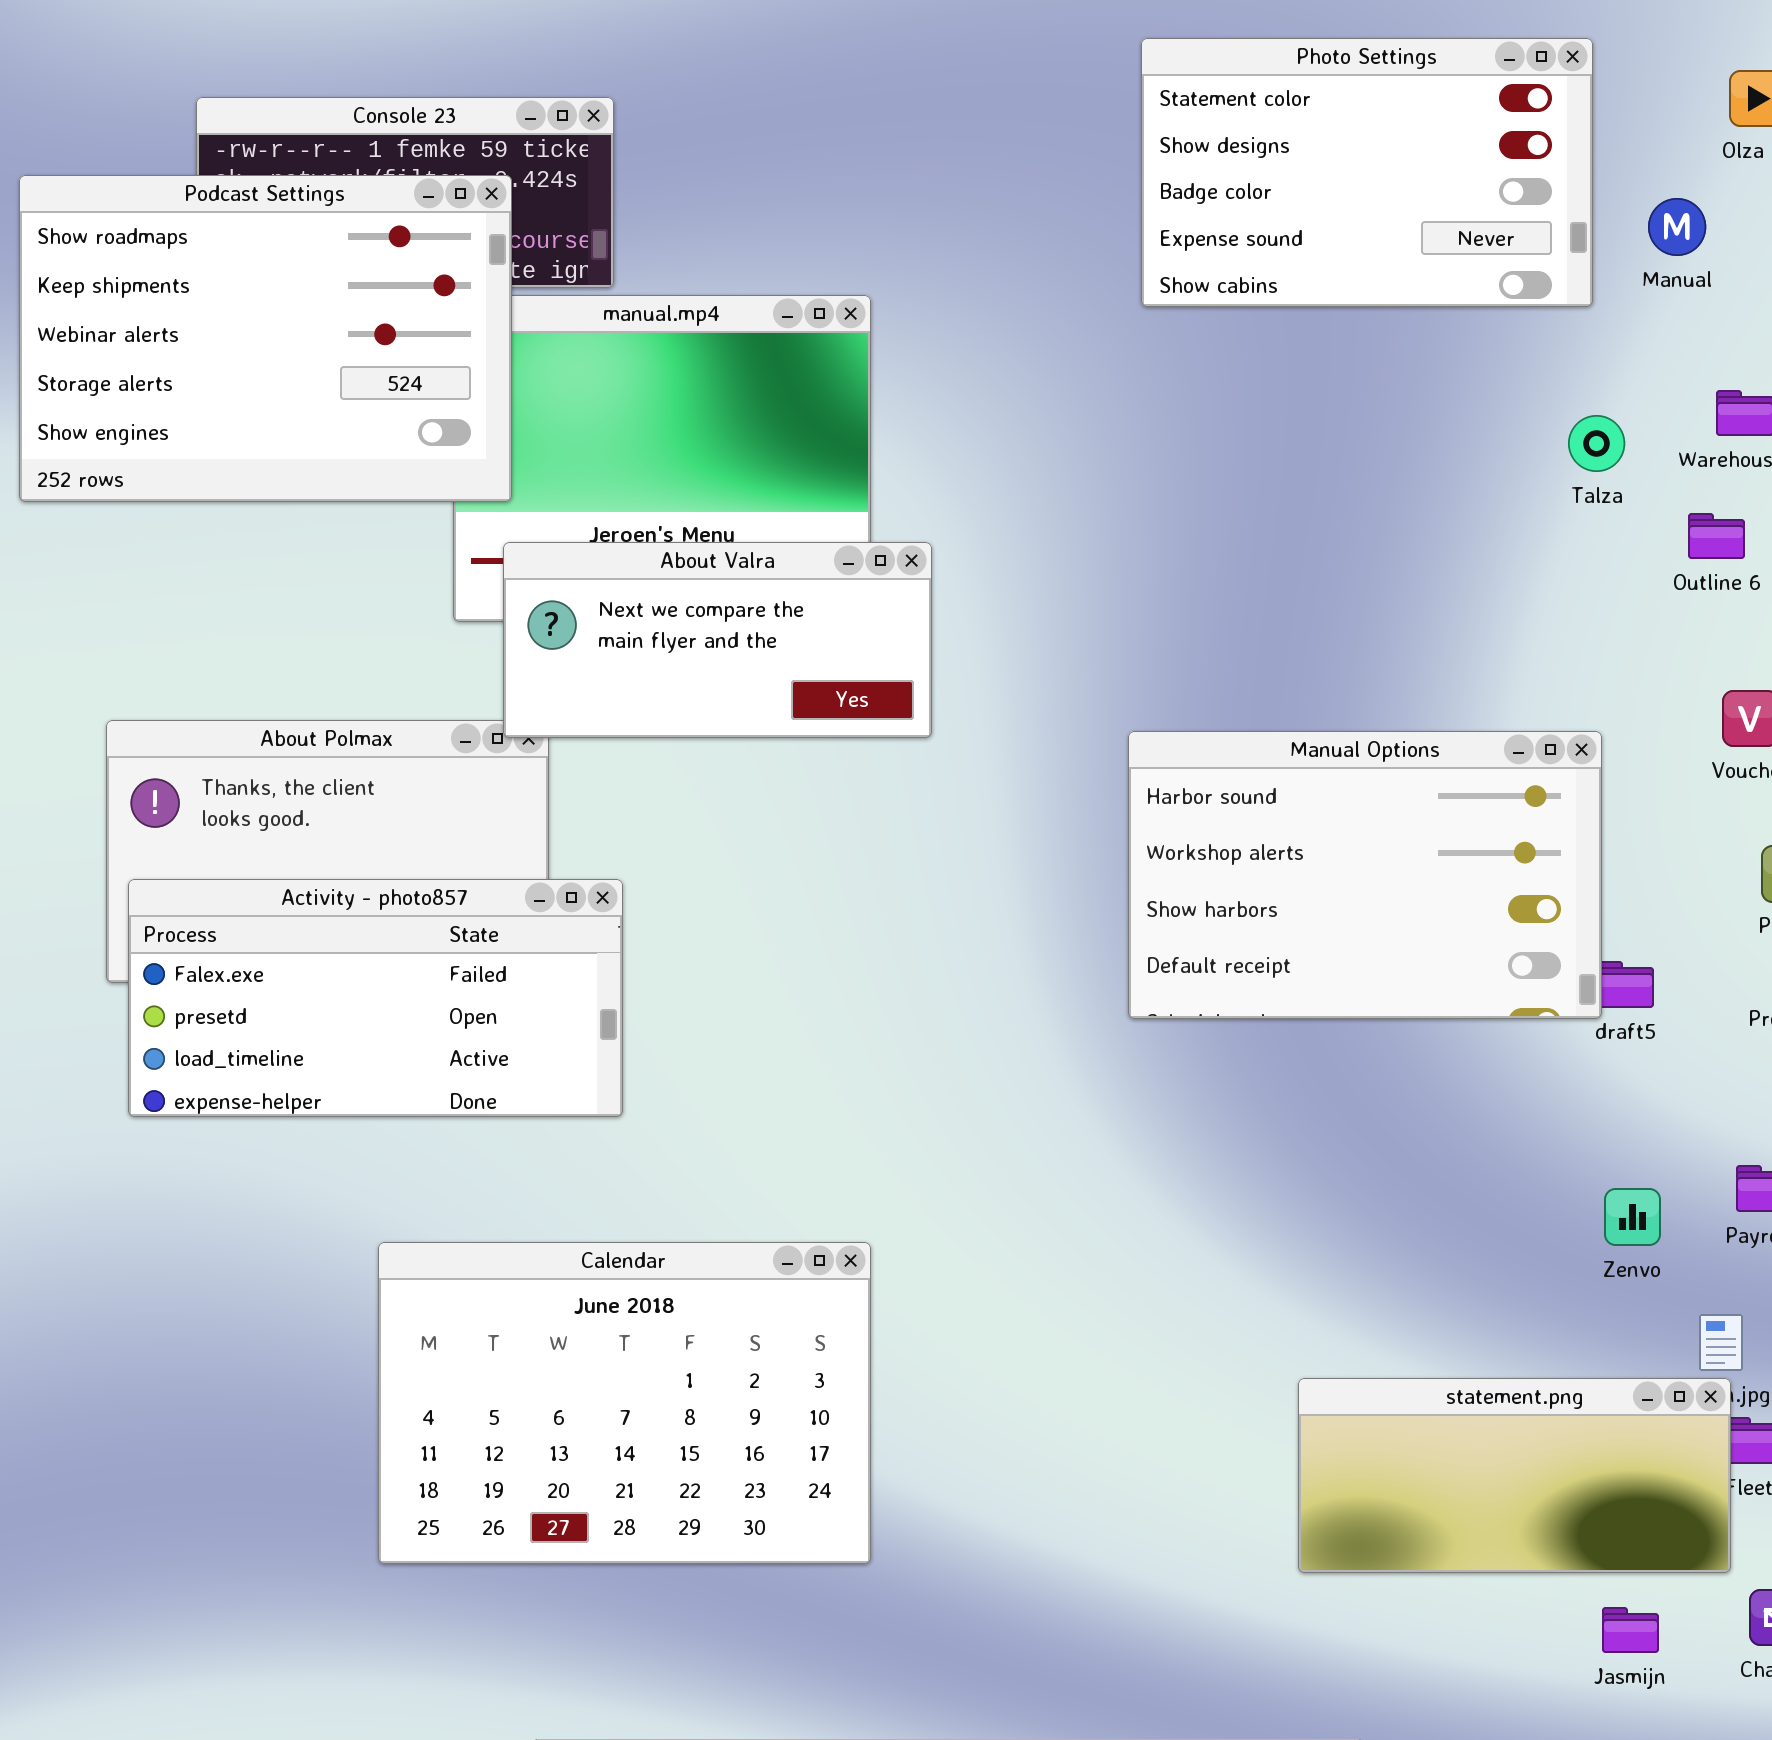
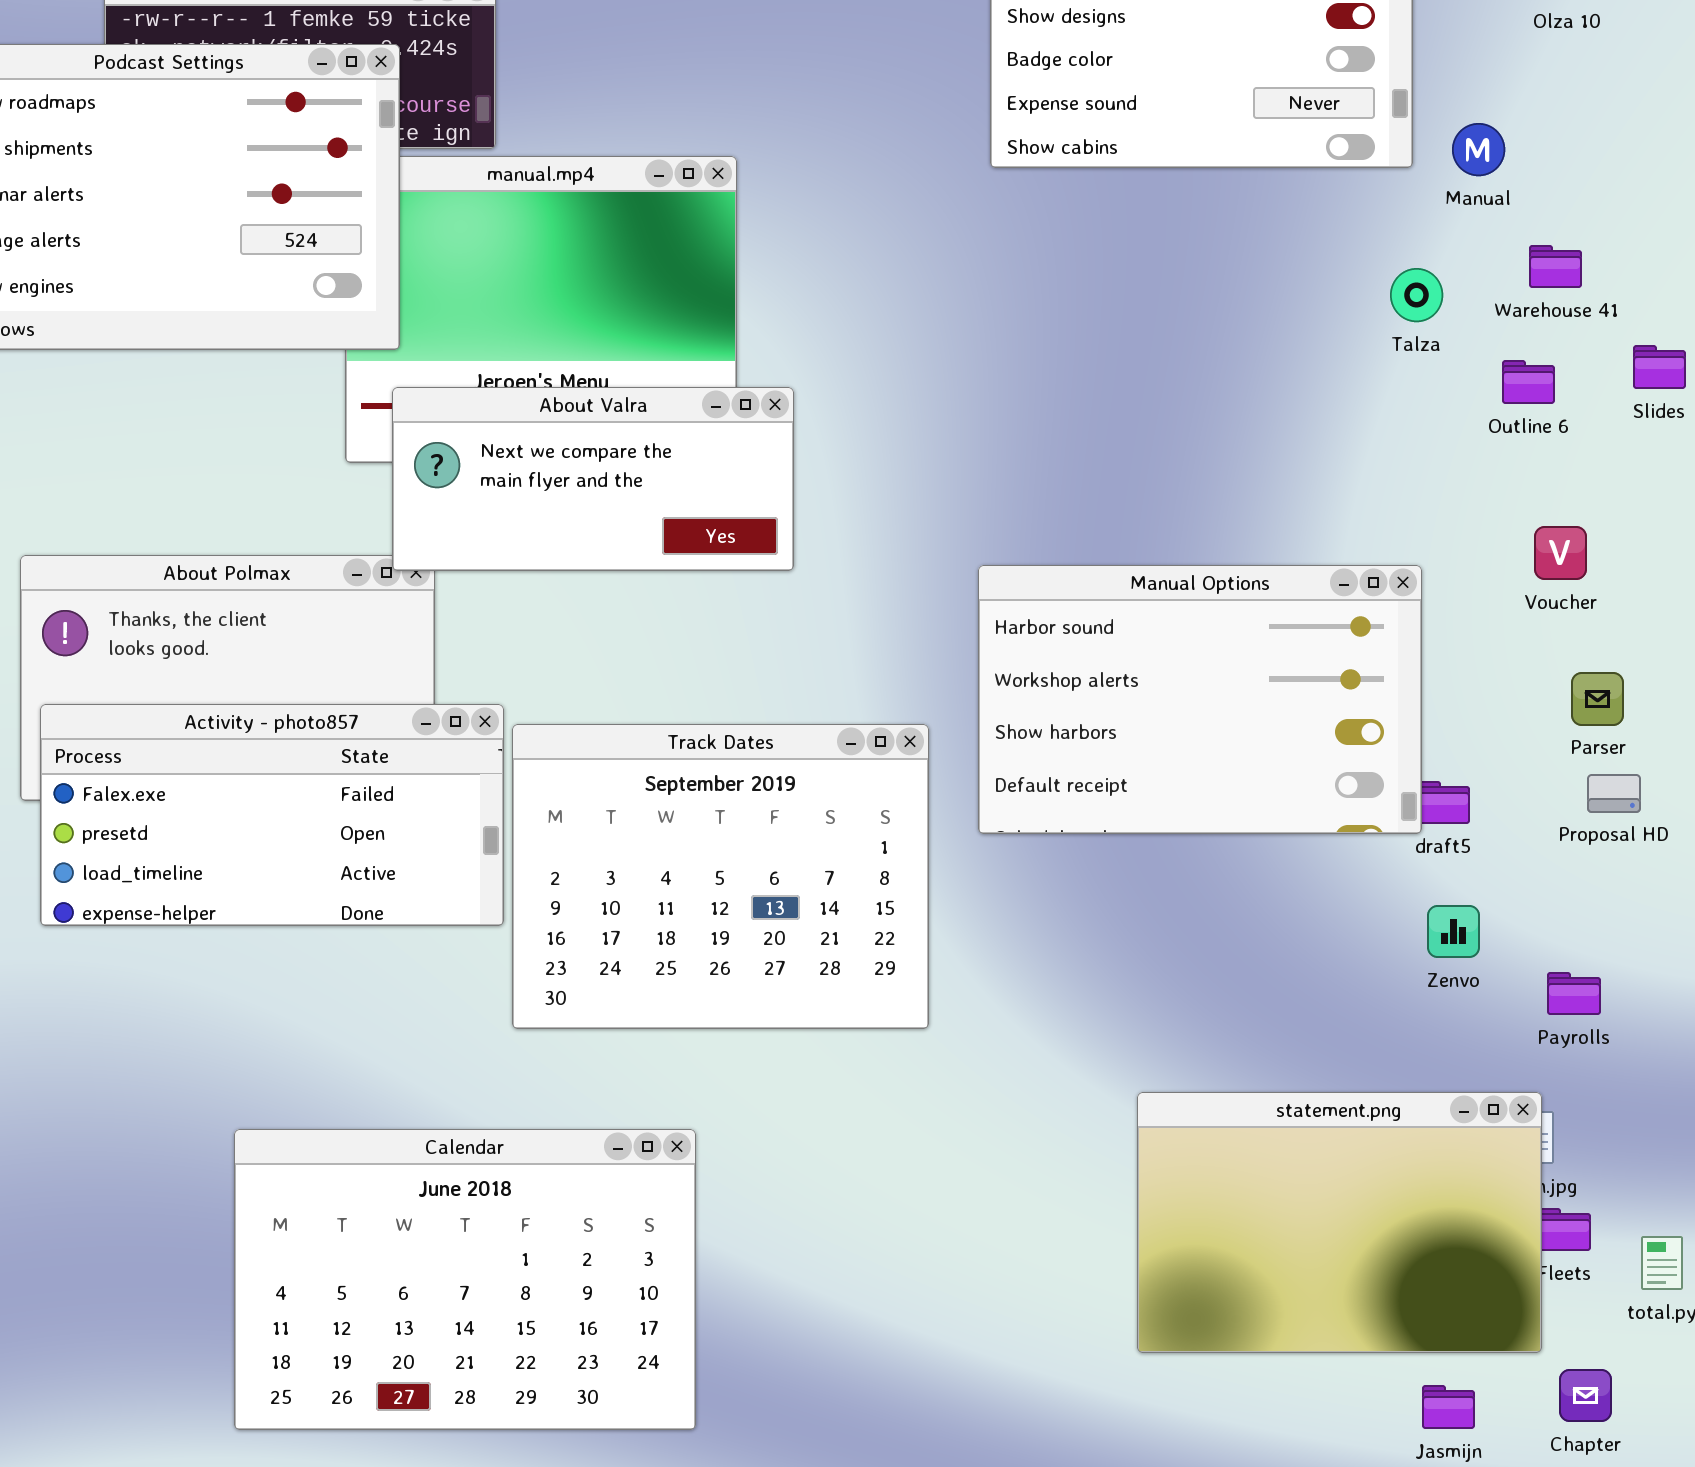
Manual: [1648,198,1706,256] -> [1452,123,1505,176], moved
Track Dates: none -> [512,724,929,1029], opened
Zenvo: [1604,1188,1661,1246] -> [1427,905,1480,958], moved
Calendar: [378,1242,871,1564] -> [234,1129,696,1430], moved
statement.png: [1298,1378,1731,1573] -> [1137,1092,1542,1353], resized

